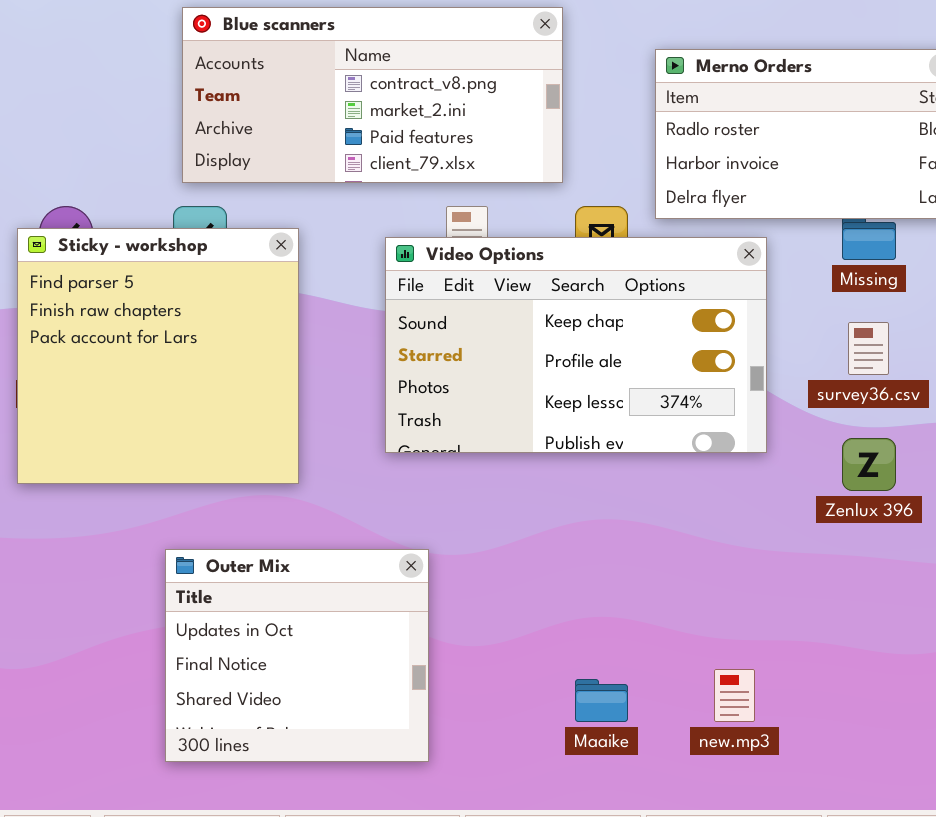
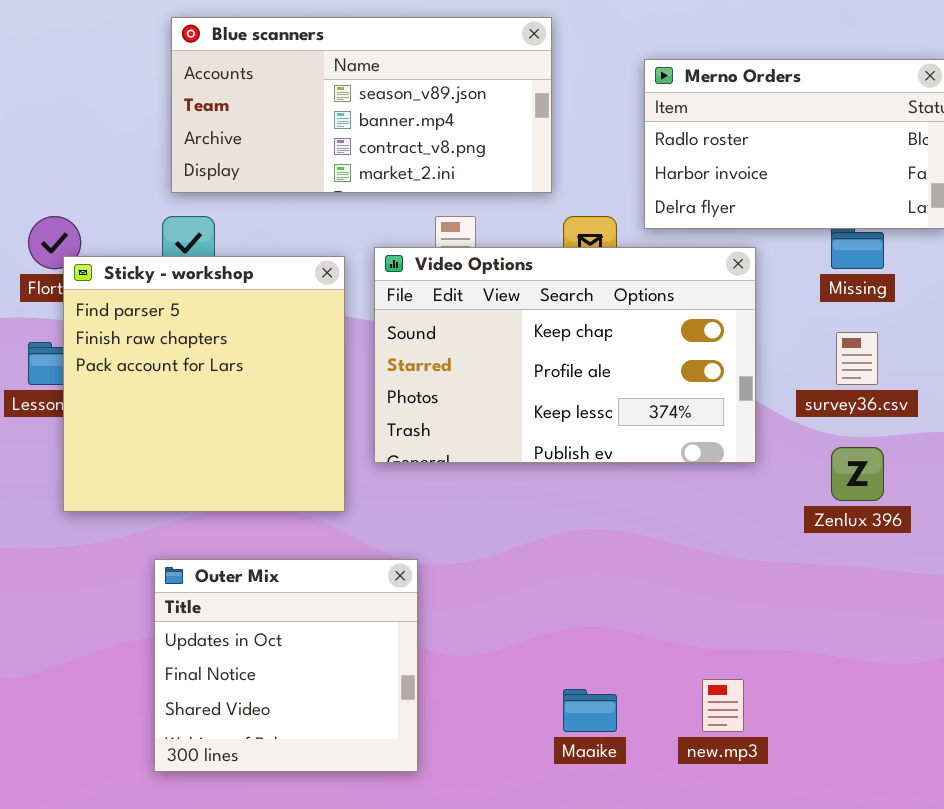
Blue scanners: [182,7,563,183] -> [171,17,552,193], scrolled up 2 rows
Sticky - workshop: [17,228,299,484] -> [63,256,345,512], moved

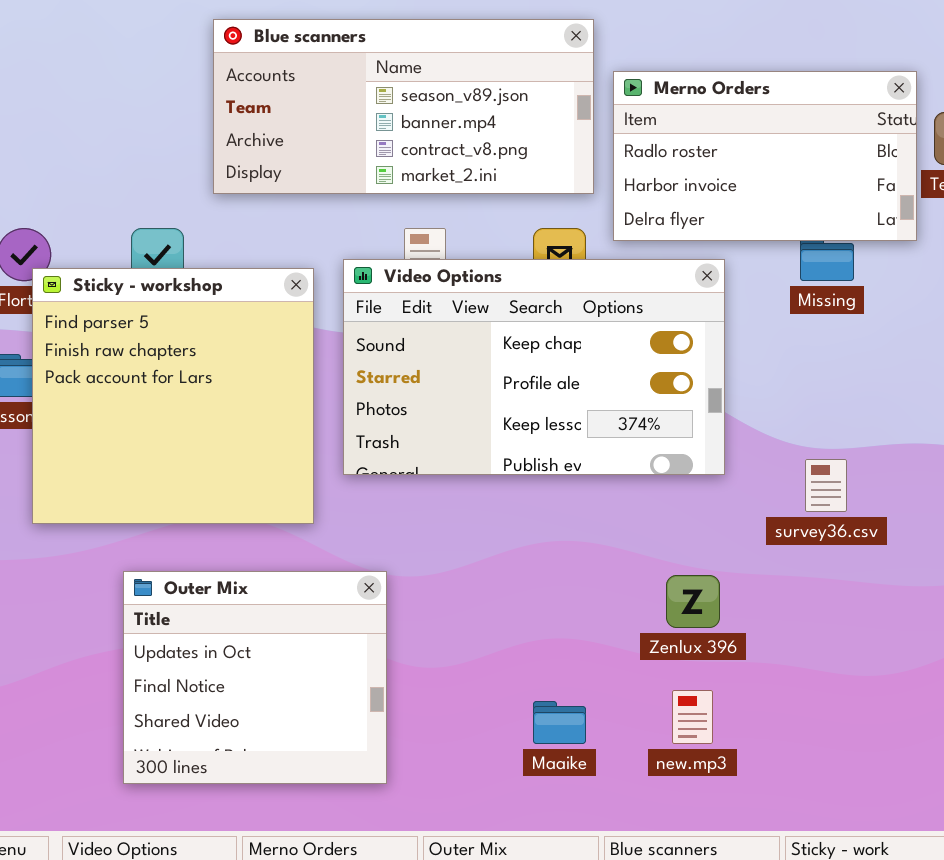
Blue scanners: [171,17,552,193] -> [213,19,594,194], moved
survey36.csv: [836,332,878,385] -> [805,459,847,512], moved
Zenlux 396: [831,447,884,501] -> [666,575,720,628], moved

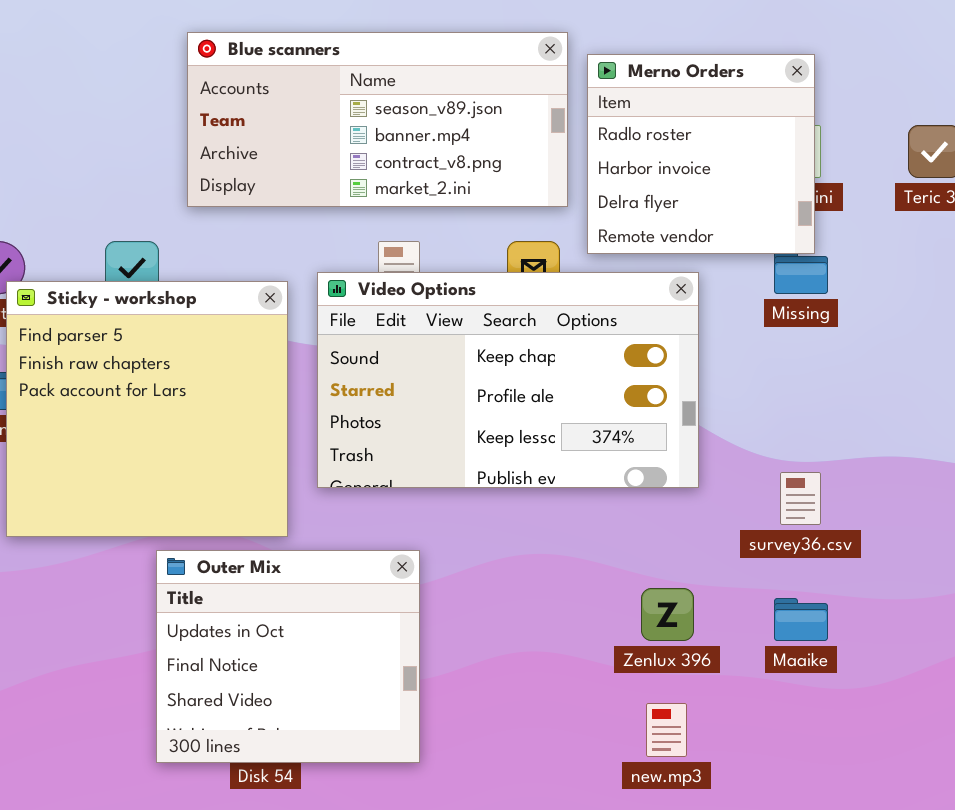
Merno Orders: [613,71,917,241] -> [587,54,815,254], resized
Outer Mix: [123,571,387,784] -> [156,550,420,763], moved
Maaike: [533,701,586,744] -> [774,598,828,641], moved

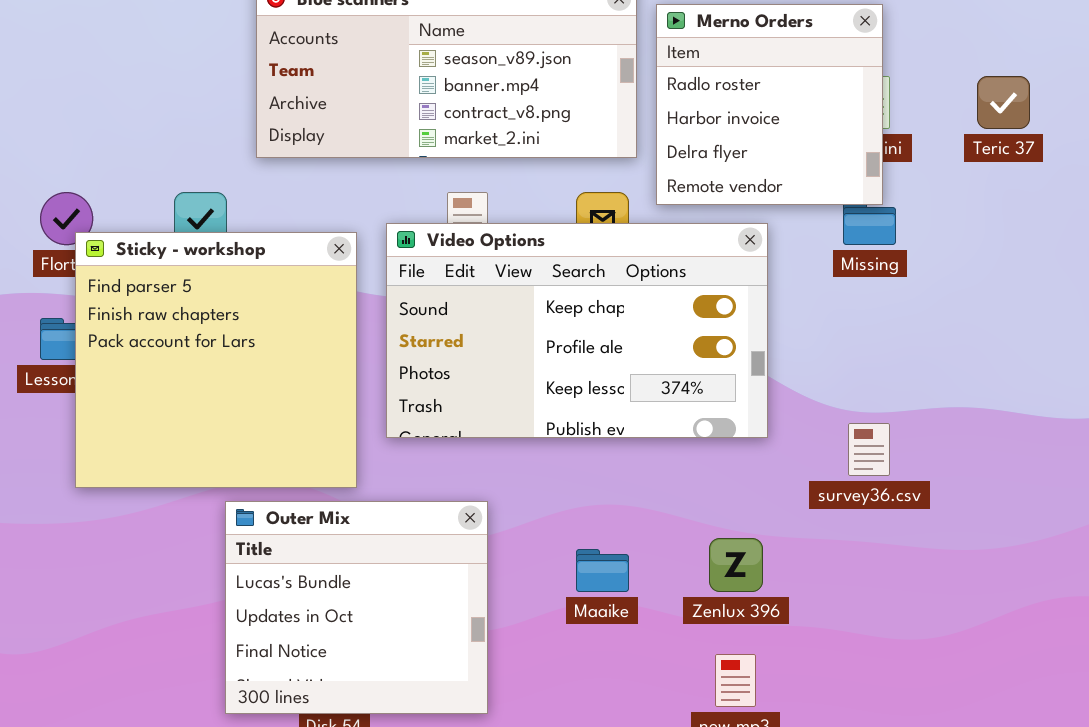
Outer Mix: [156,550,420,763] -> [225,501,488,714], scrolled up 1 row
Maaike: [774,598,828,641] -> [576,549,629,592], moved

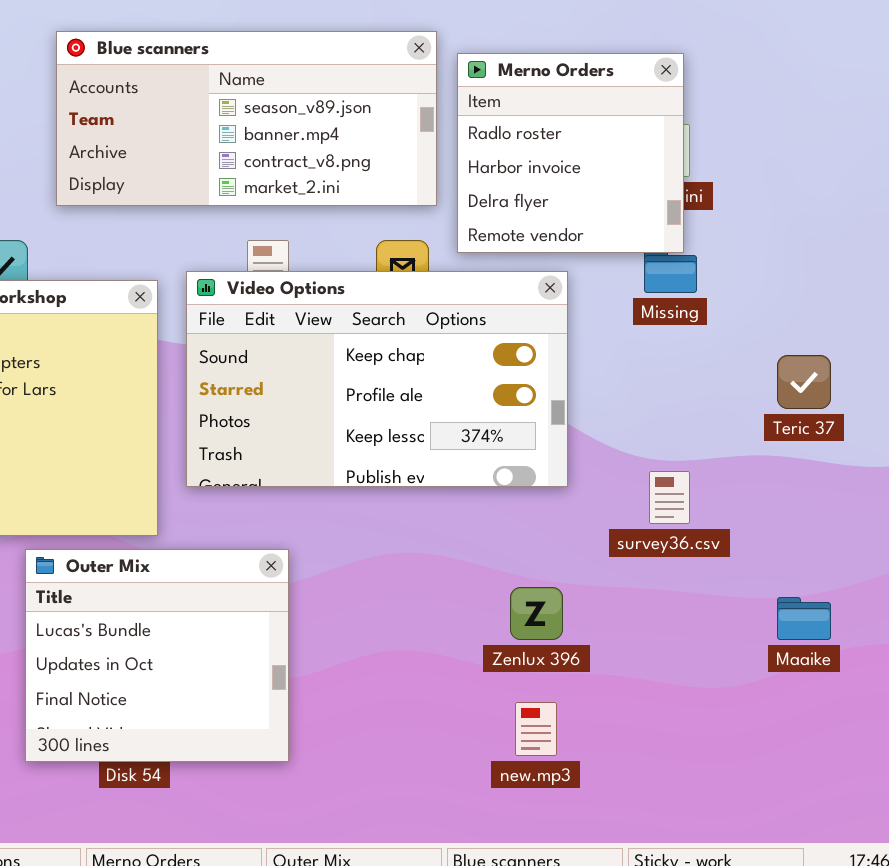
Teric 37: [977,76,1030,129] -> [777,355,831,409], moved
Maaike: [576,549,629,592] -> [777,597,831,640], moved

